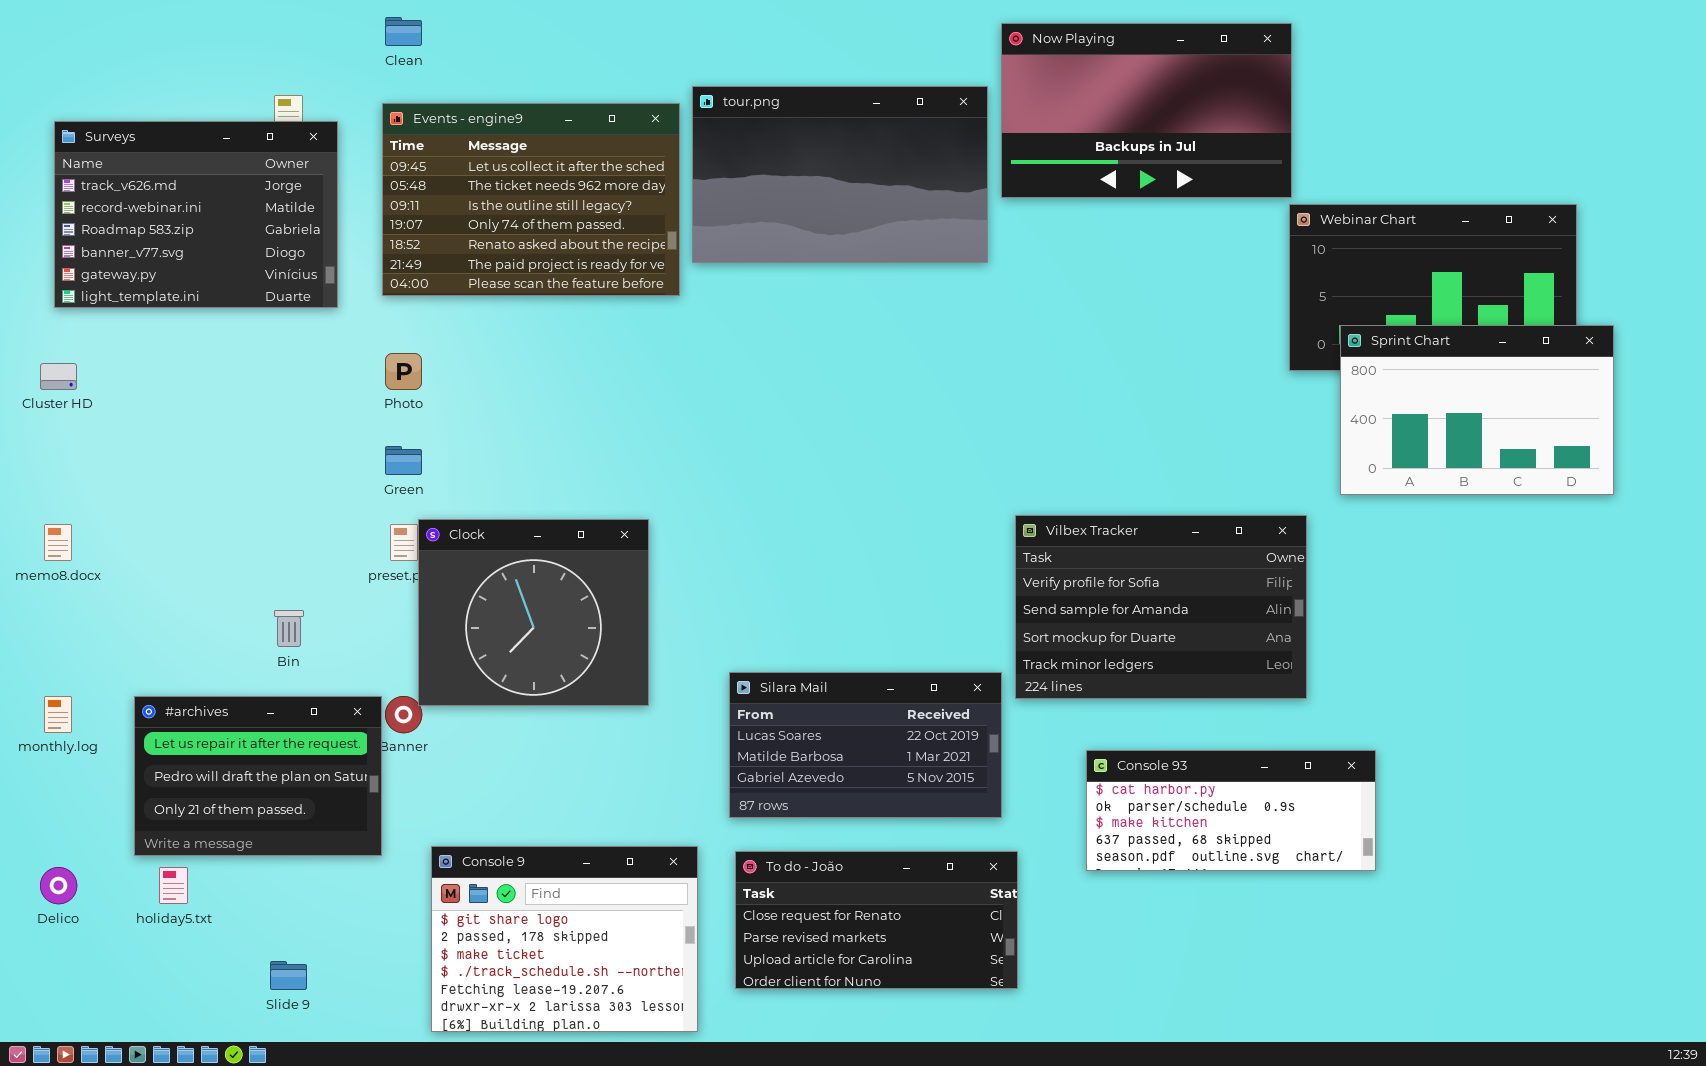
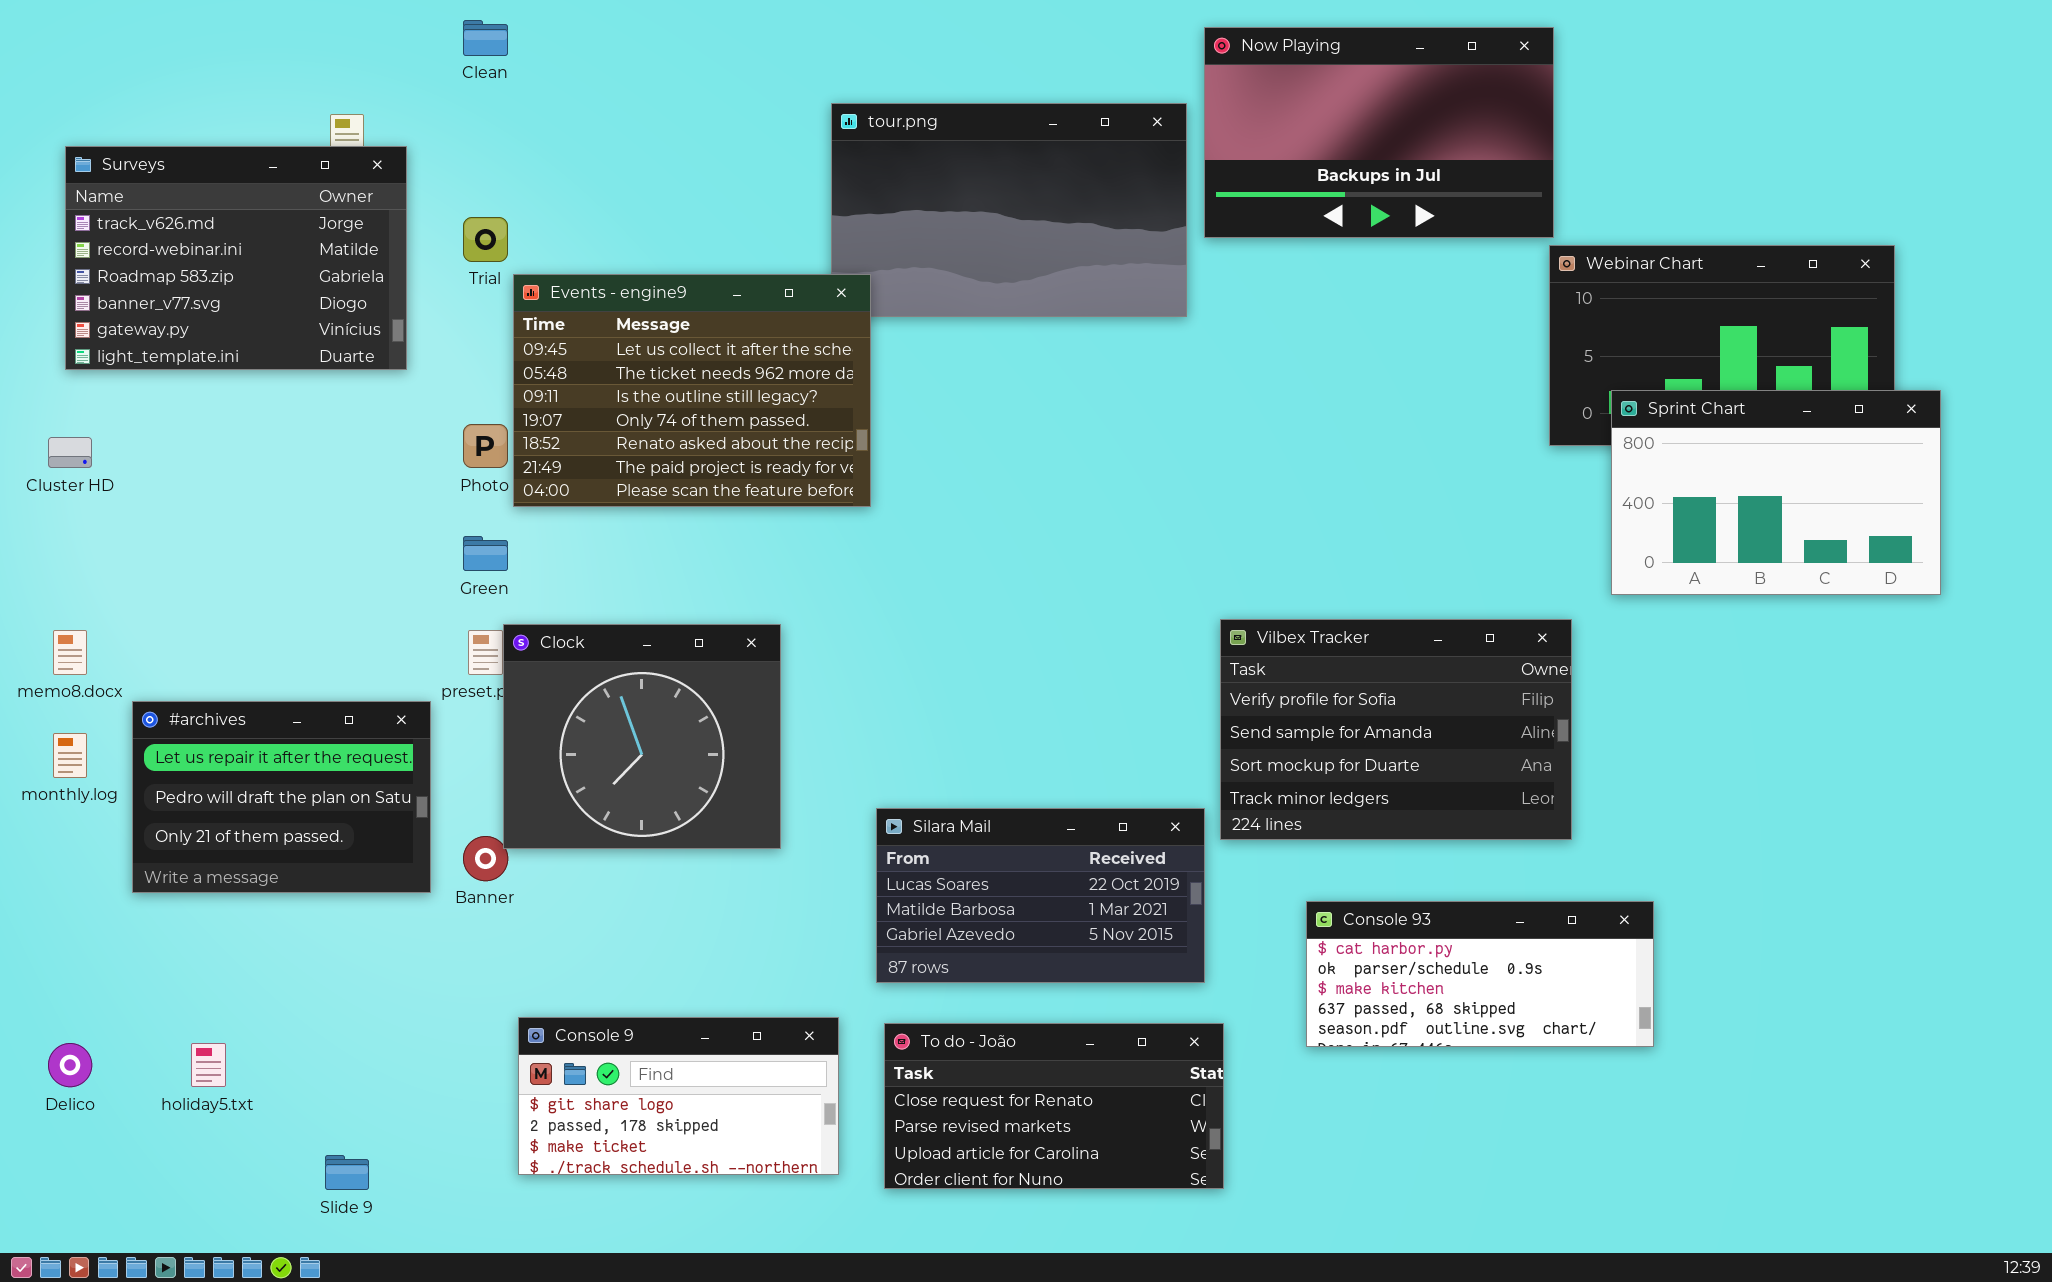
Events - engine9: [382,103,680,296] -> [513,274,871,507], moved
monthly.log: [44,696,72,733] -> [53,733,87,778], moved
#archives: [134,696,382,856] -> [132,701,431,893], moved
Console 9: [431,846,698,1032] -> [518,1017,839,1175], resized

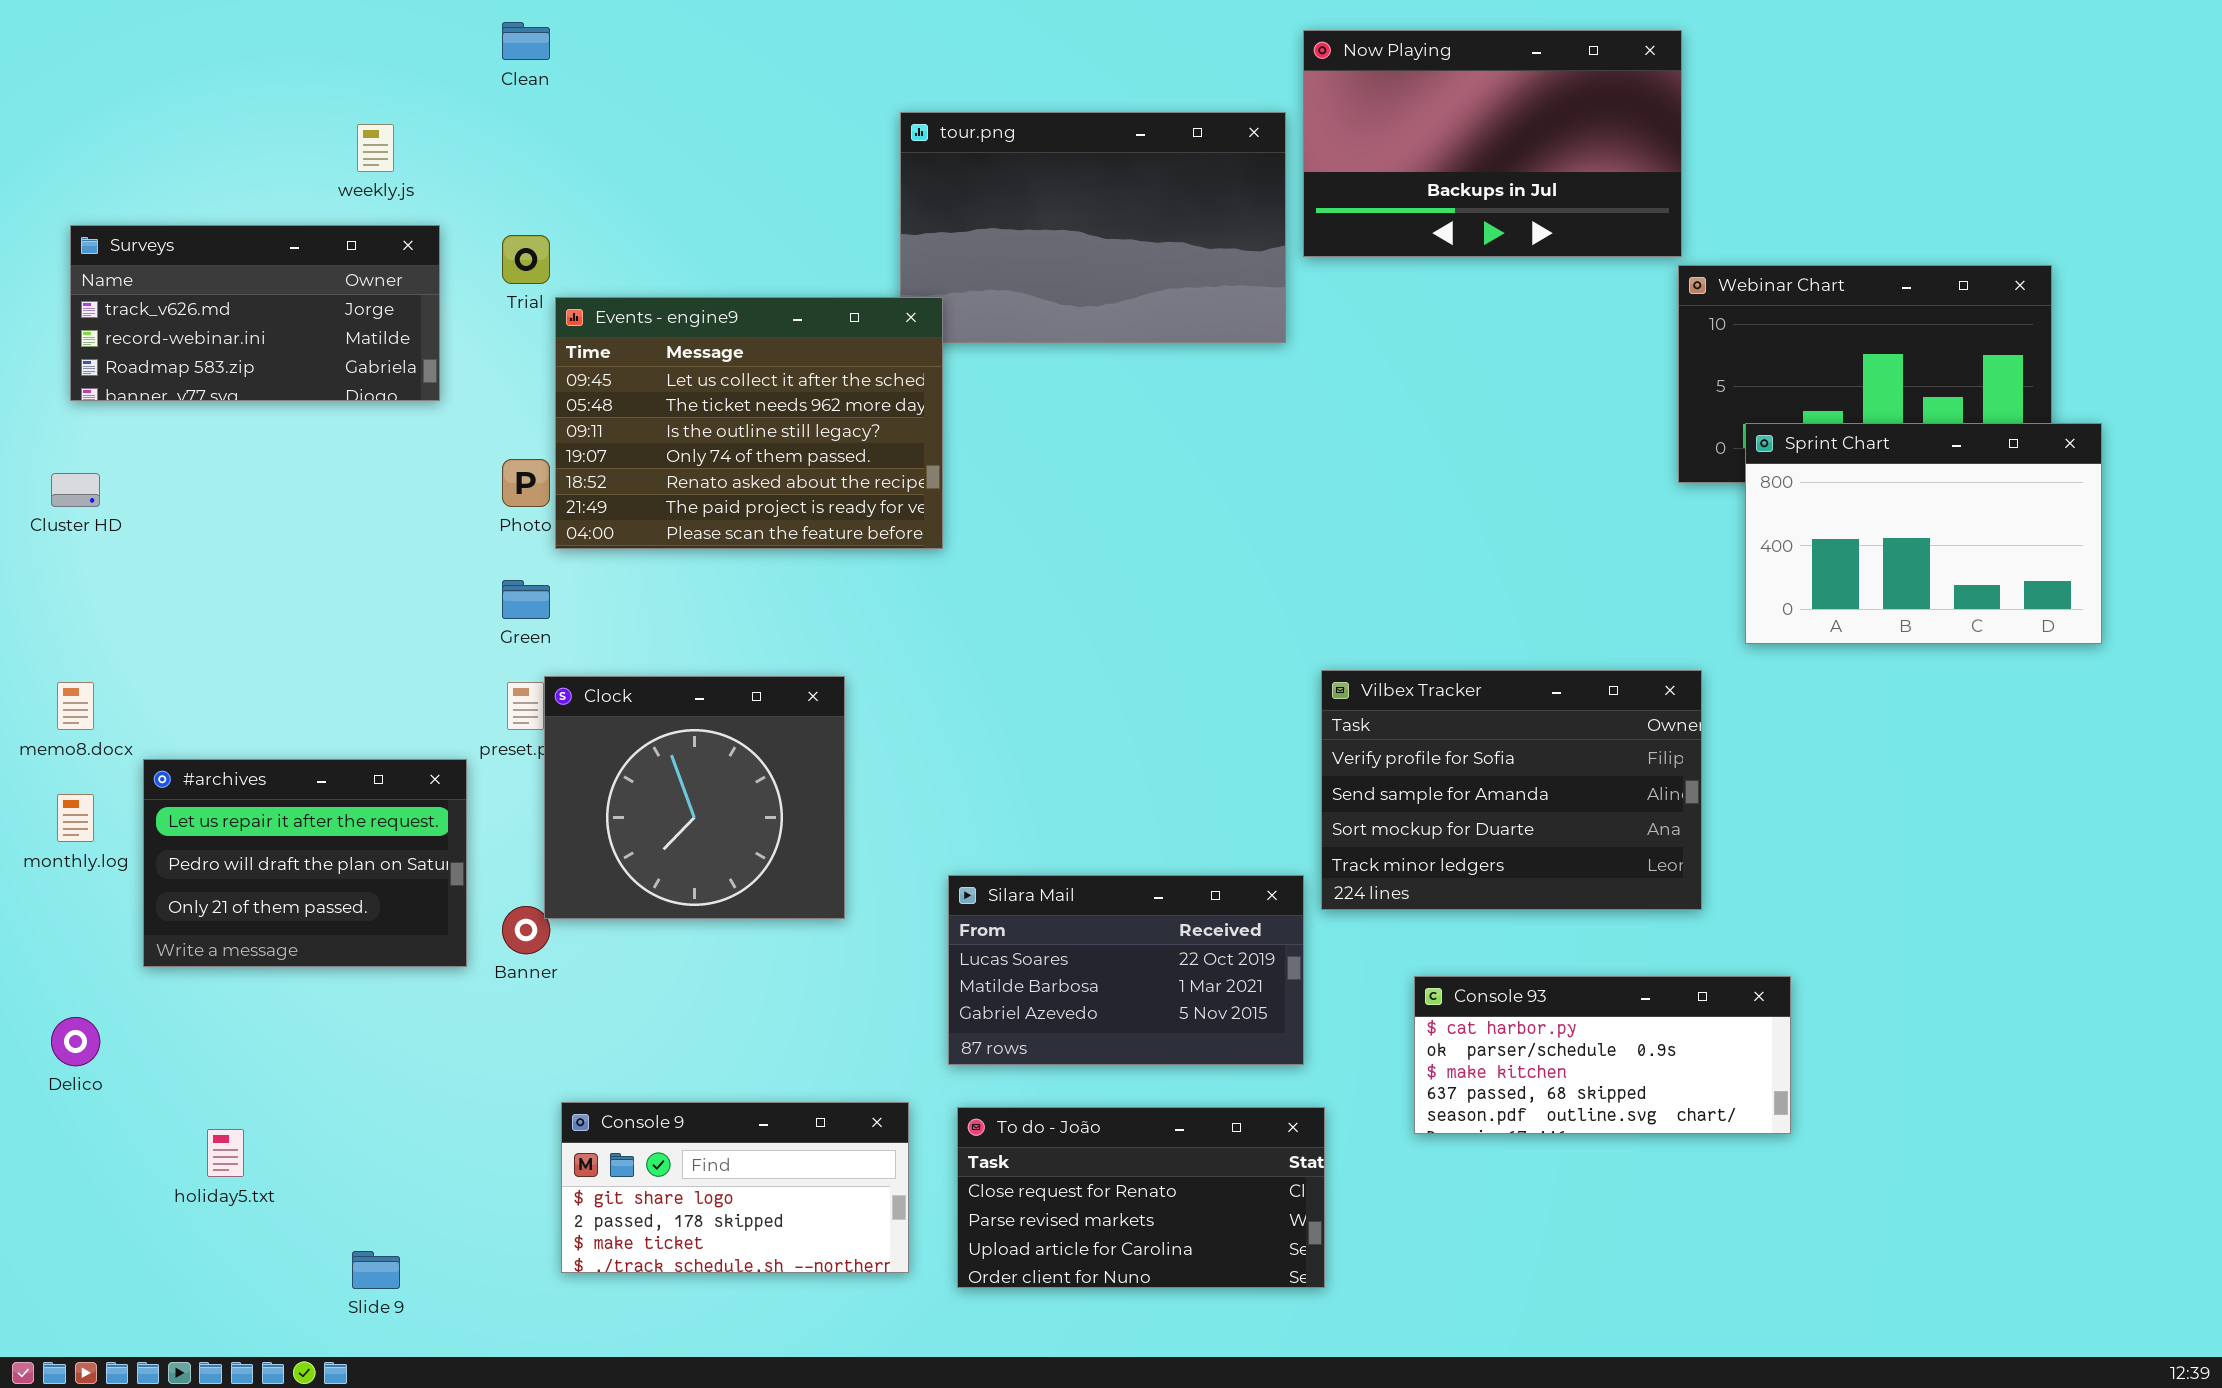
Surveys: [65,146,407,370] -> [70,225,440,401], resized
Delico: [48,1043,92,1087] -> [51,1017,100,1066], moved

